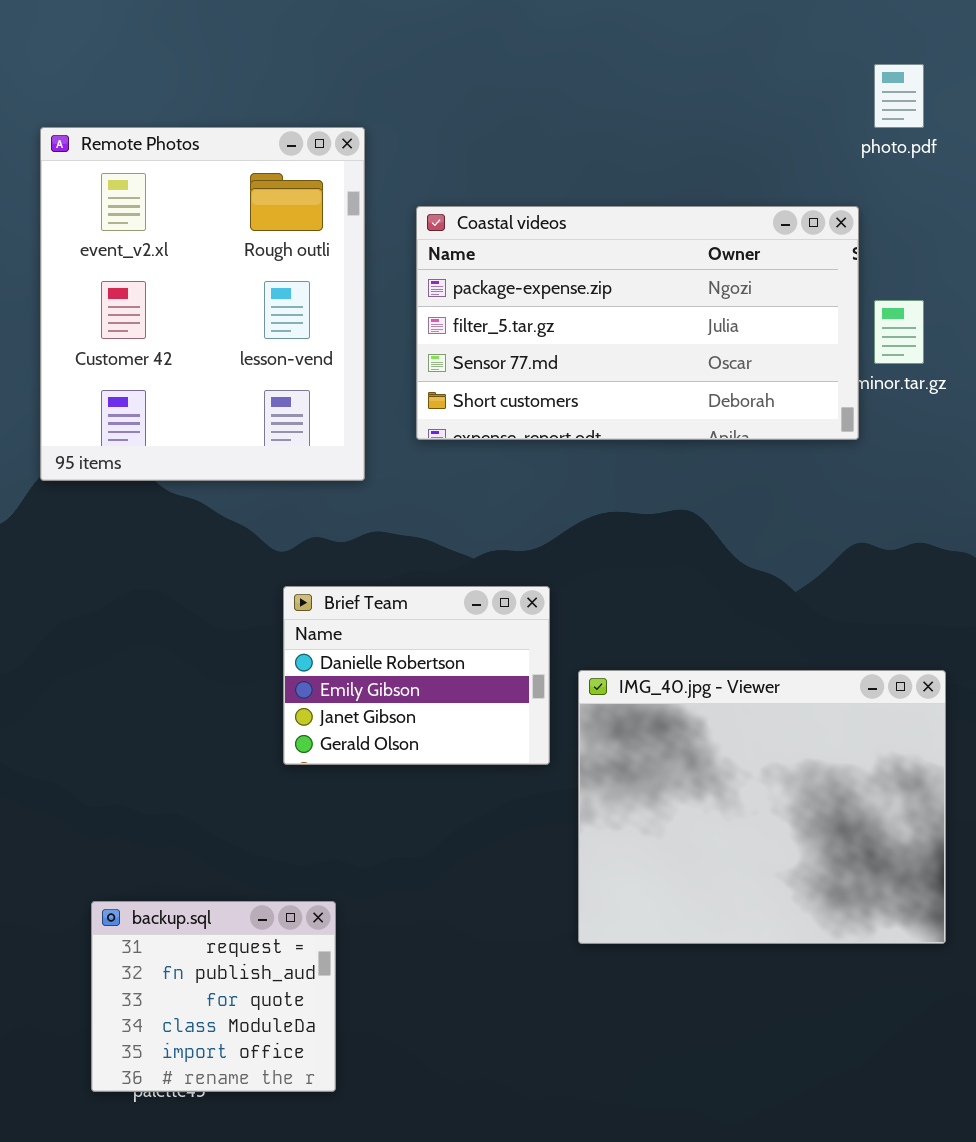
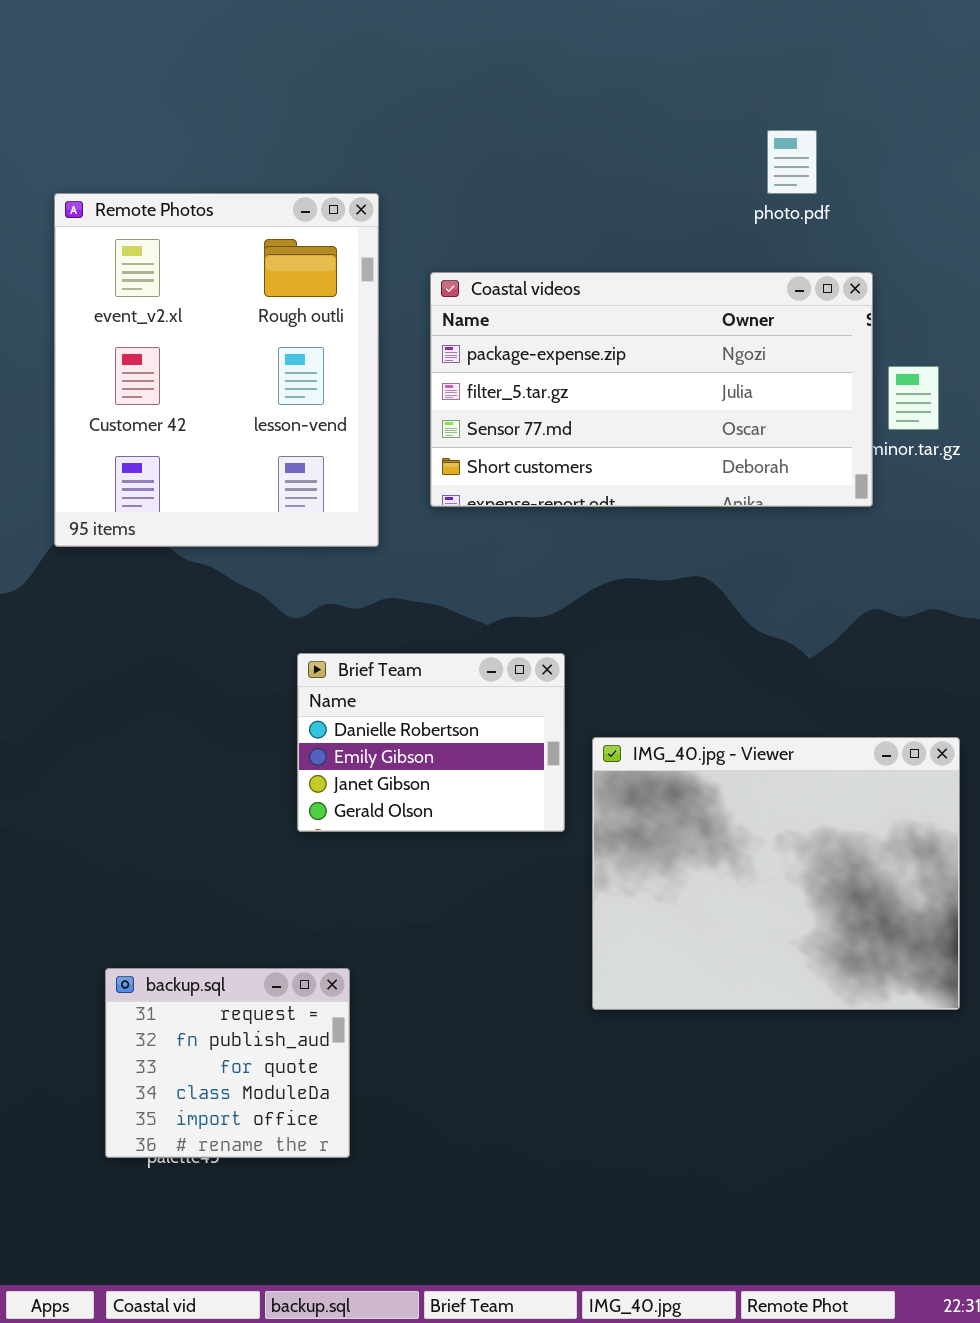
photo.pdf: [874,64,924,128] -> [767,130,817,194], moved

